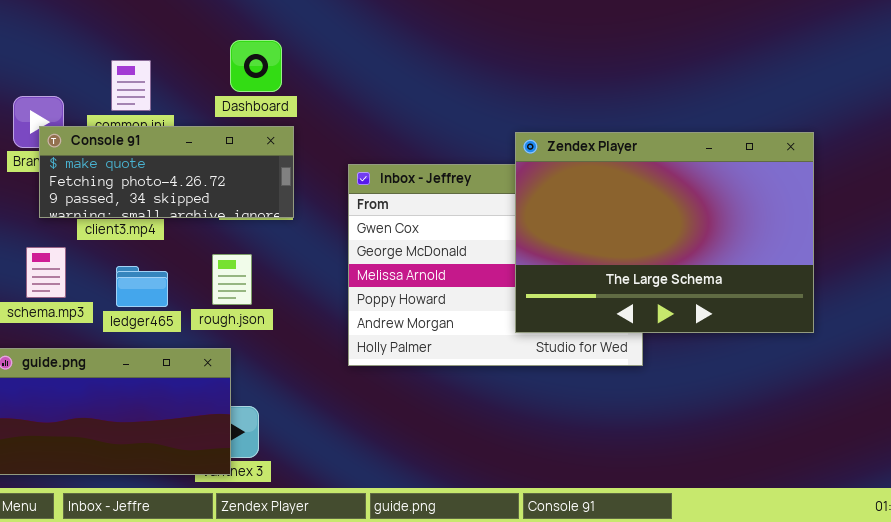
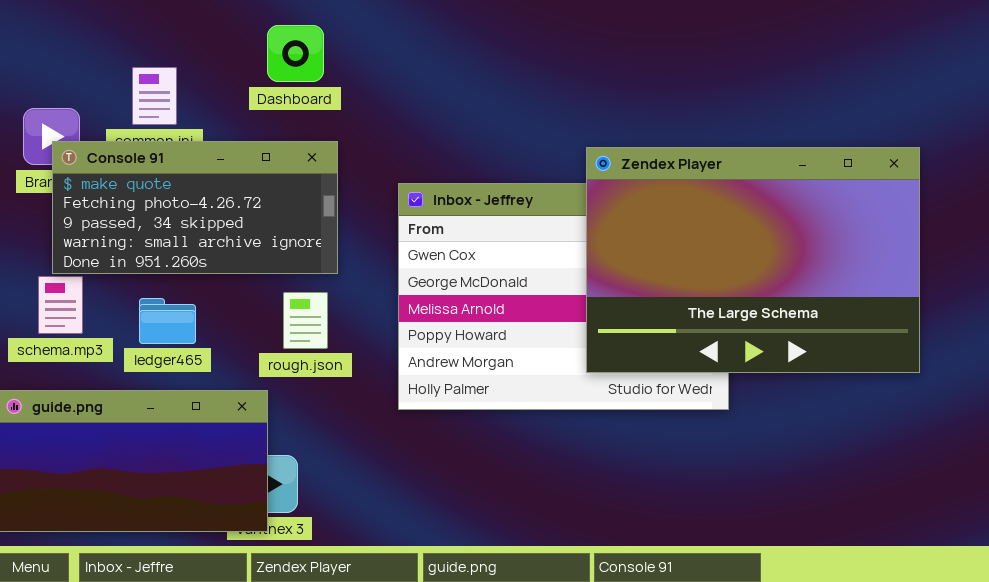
Dashboard: [230,40,282,92] -> [267,25,324,82], moved
Console 91: [39,126,294,218] -> [52,141,338,274], resized
rough.json: [212,254,252,305] -> [283,292,328,349], moved

